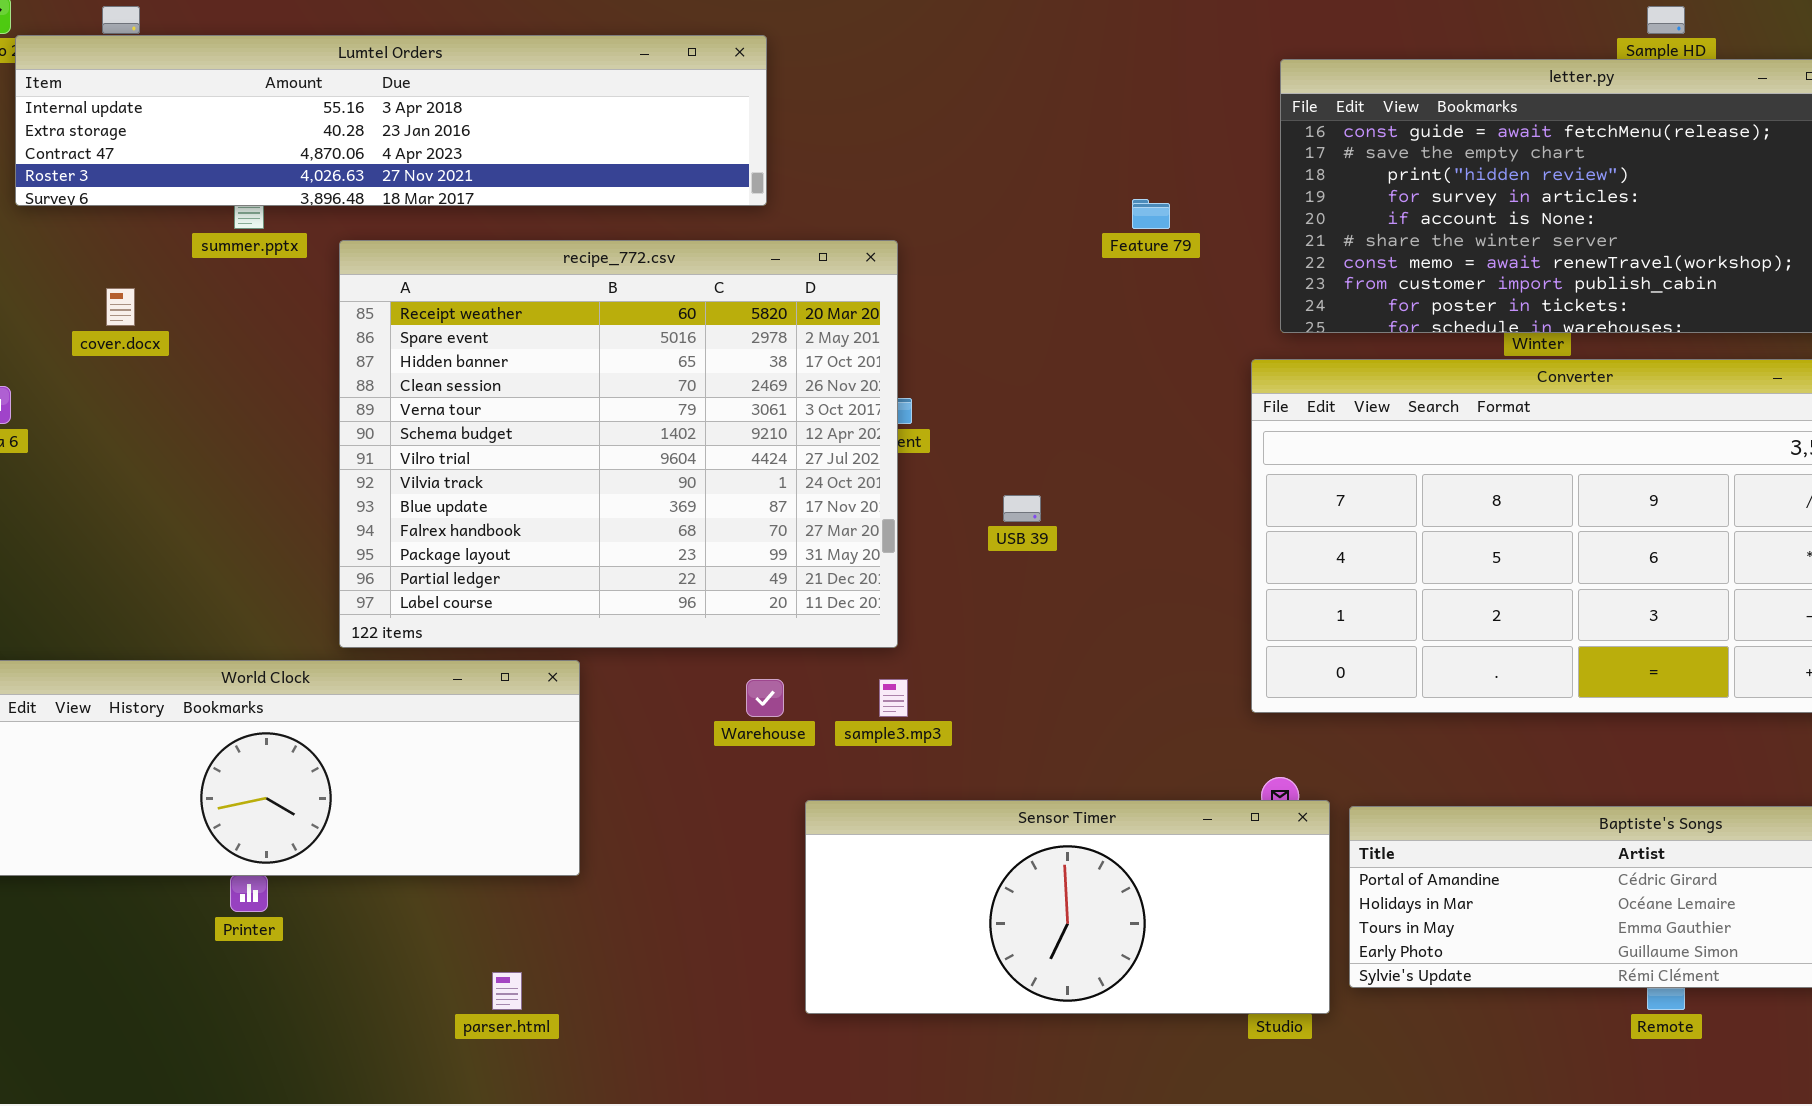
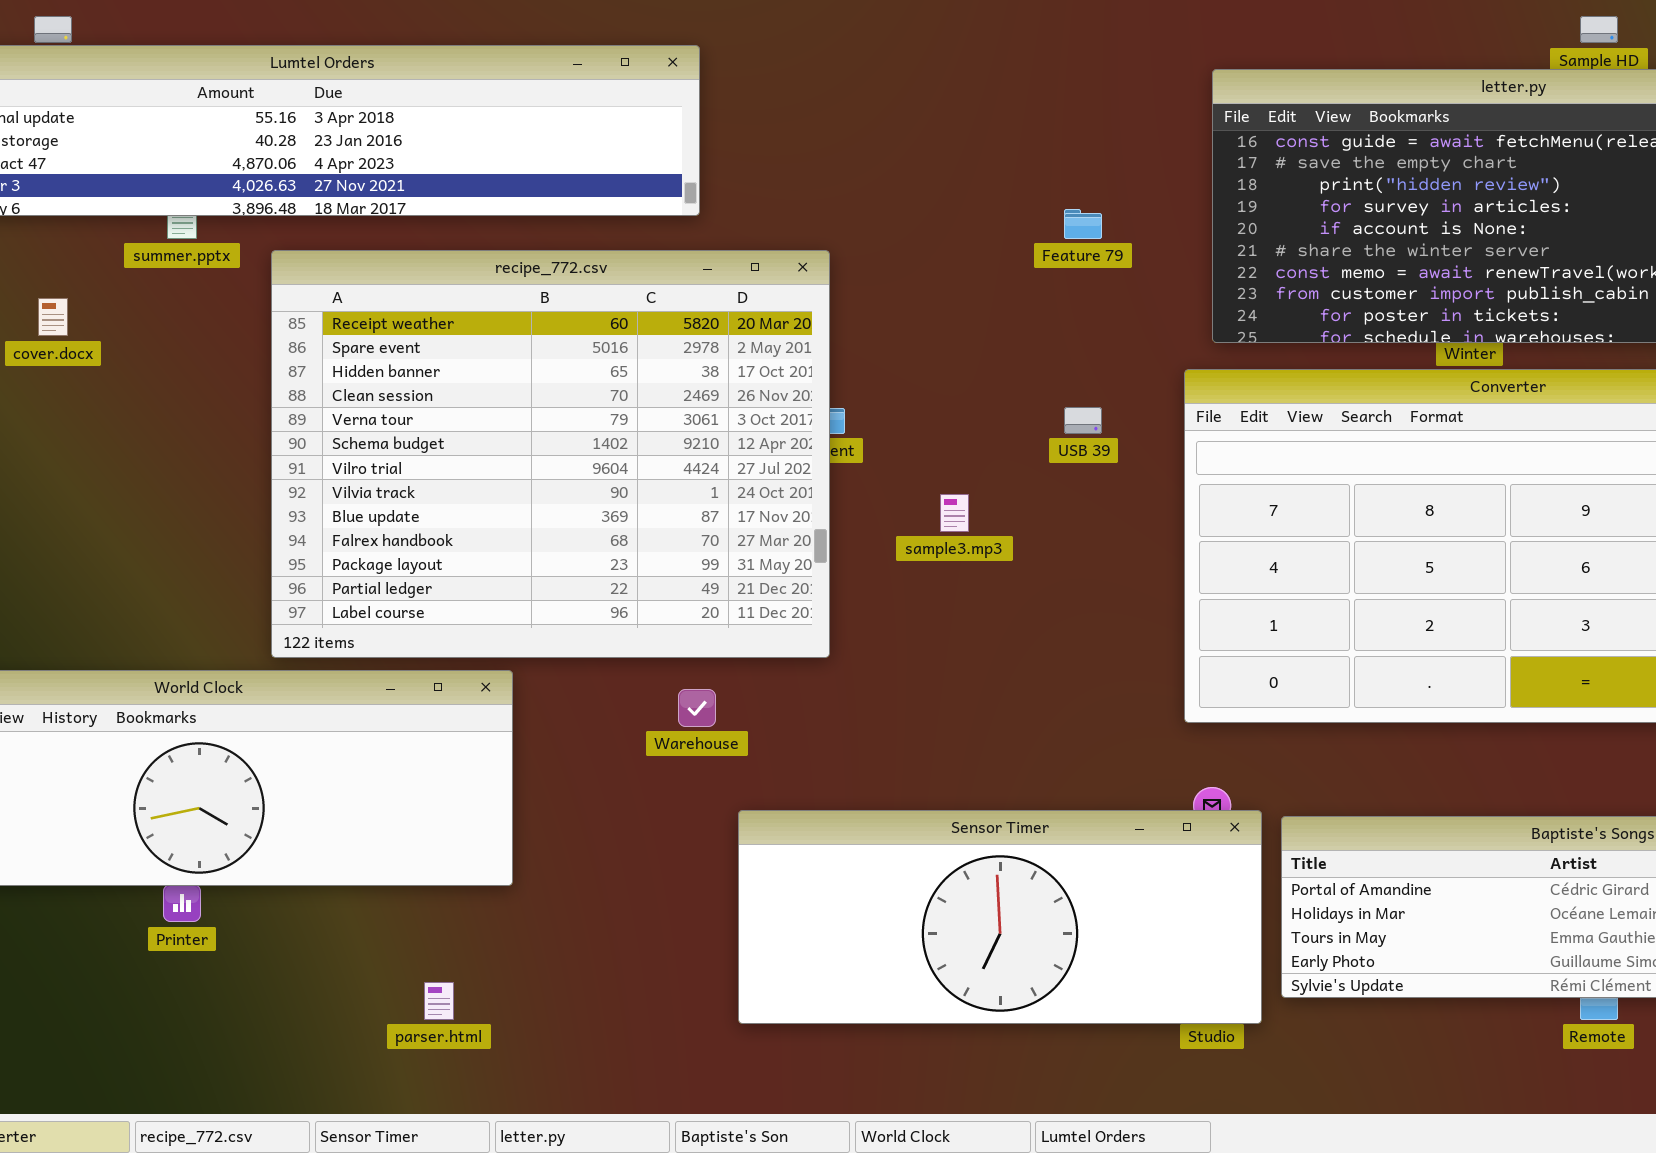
USB 39: [1003,495,1041,522] -> [1064,407,1102,434], moved
sample3.mp3: [879,679,908,717] -> [940,494,969,532], moved

